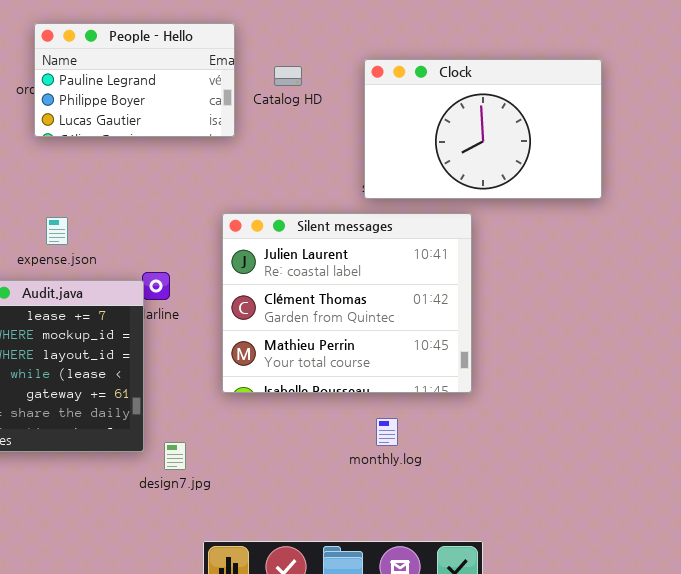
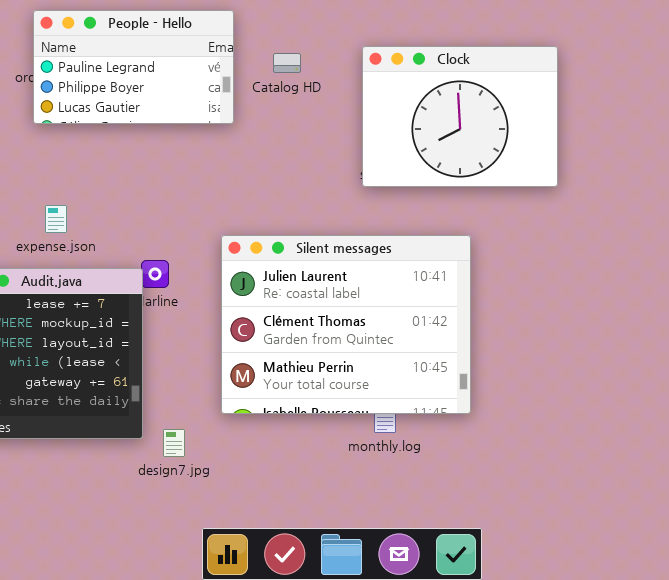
Clock: [364,59,602,199] -> [362,46,558,187], resized
Silent messages: [222,213,472,393] -> [221,235,471,414], moved

